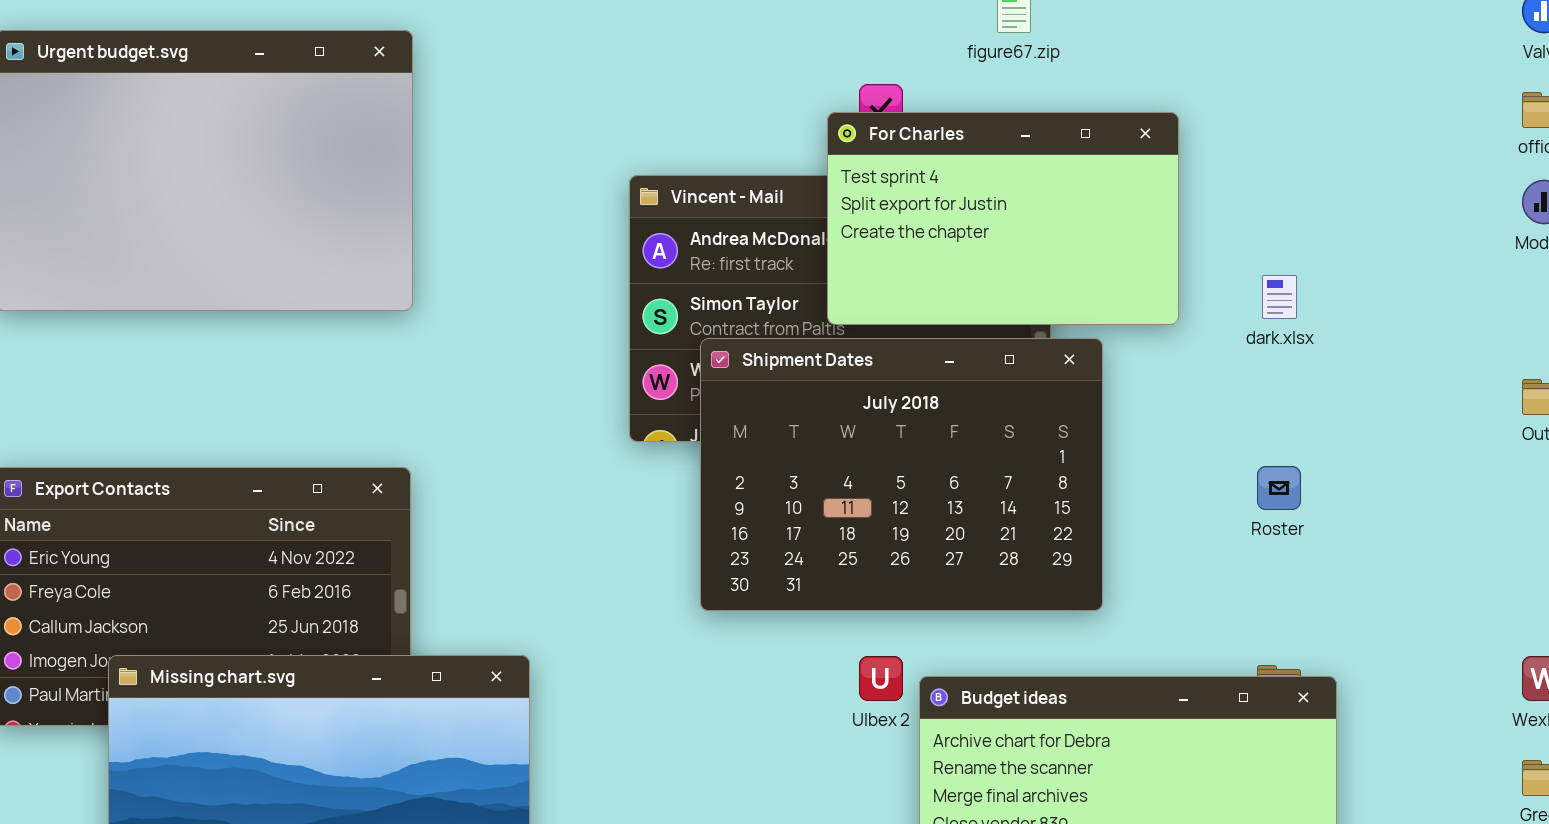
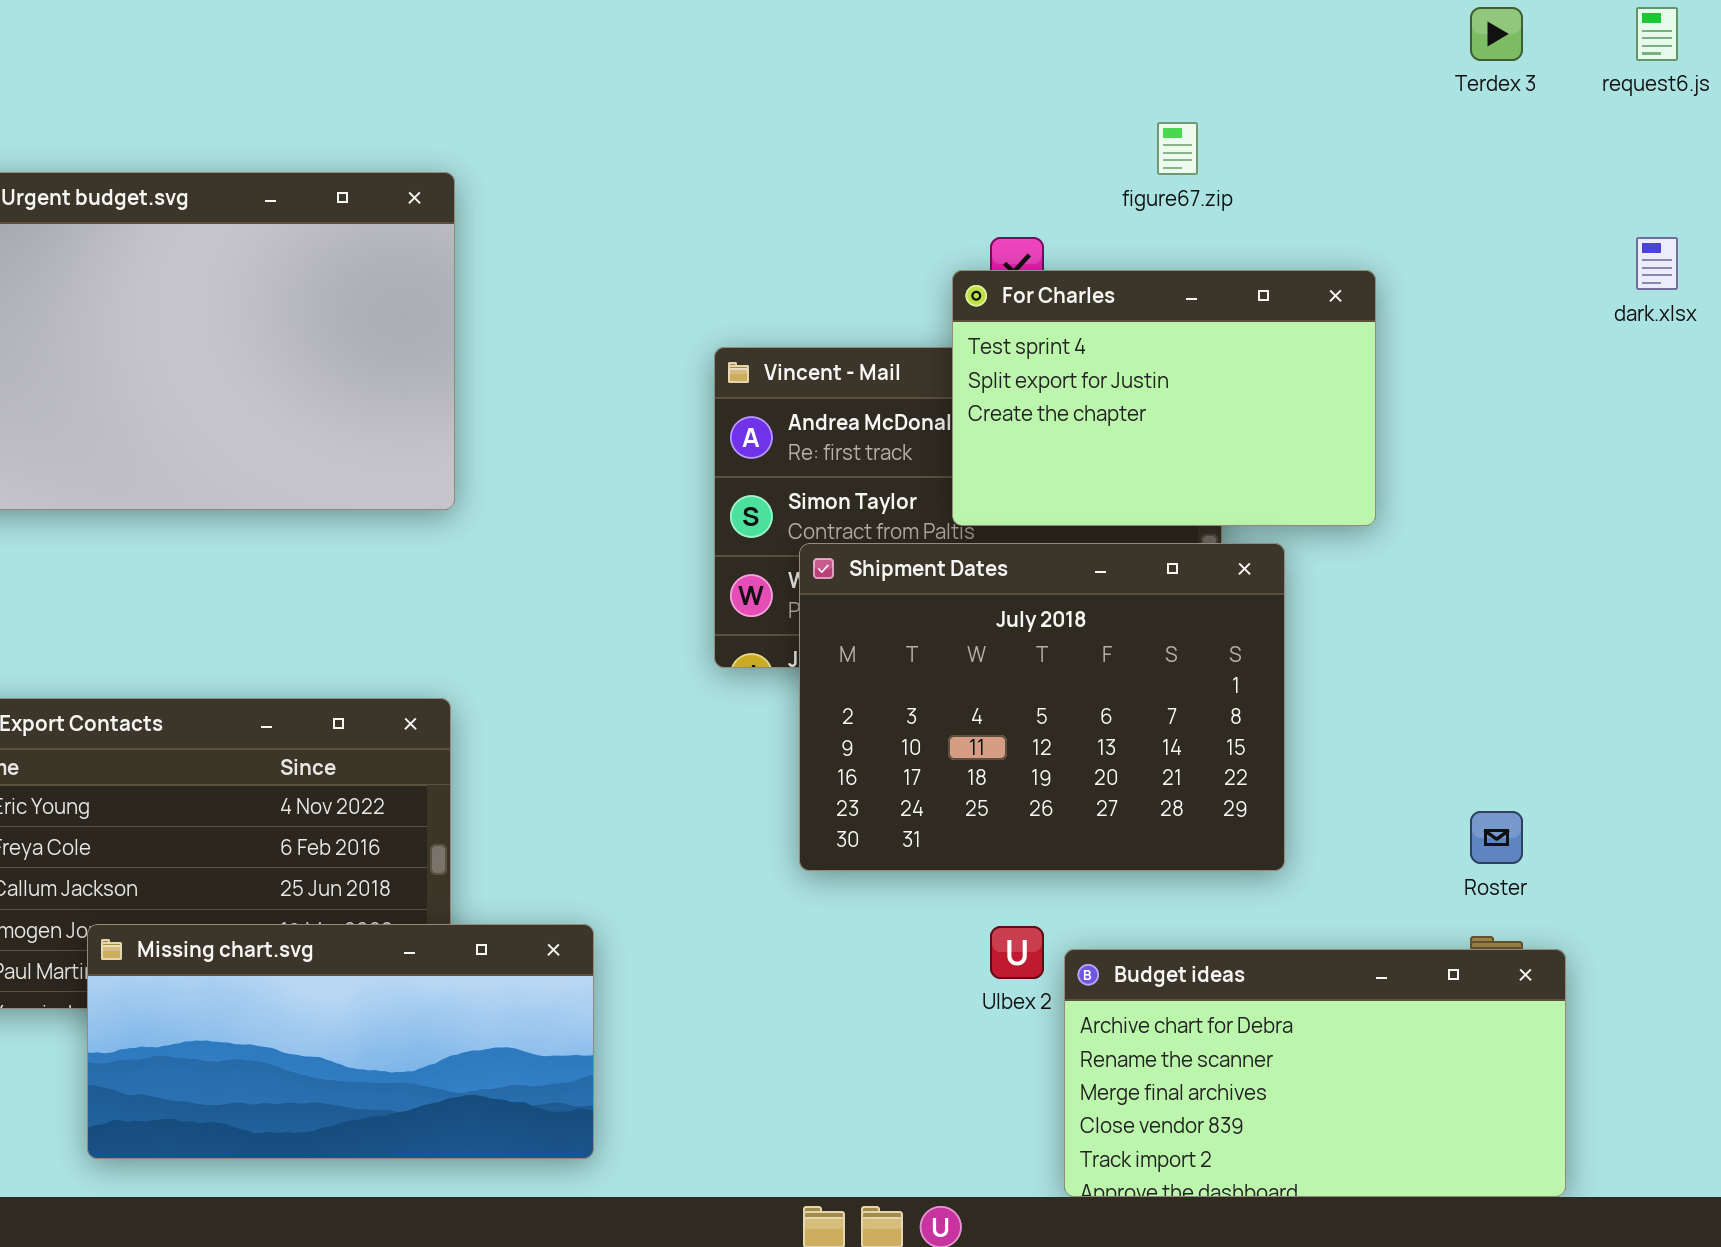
dark.xlsx: [1262,275,1297,319] -> [1636,237,1678,290], moved
Roster: [1257,466,1301,510] -> [1470,811,1523,864], moved

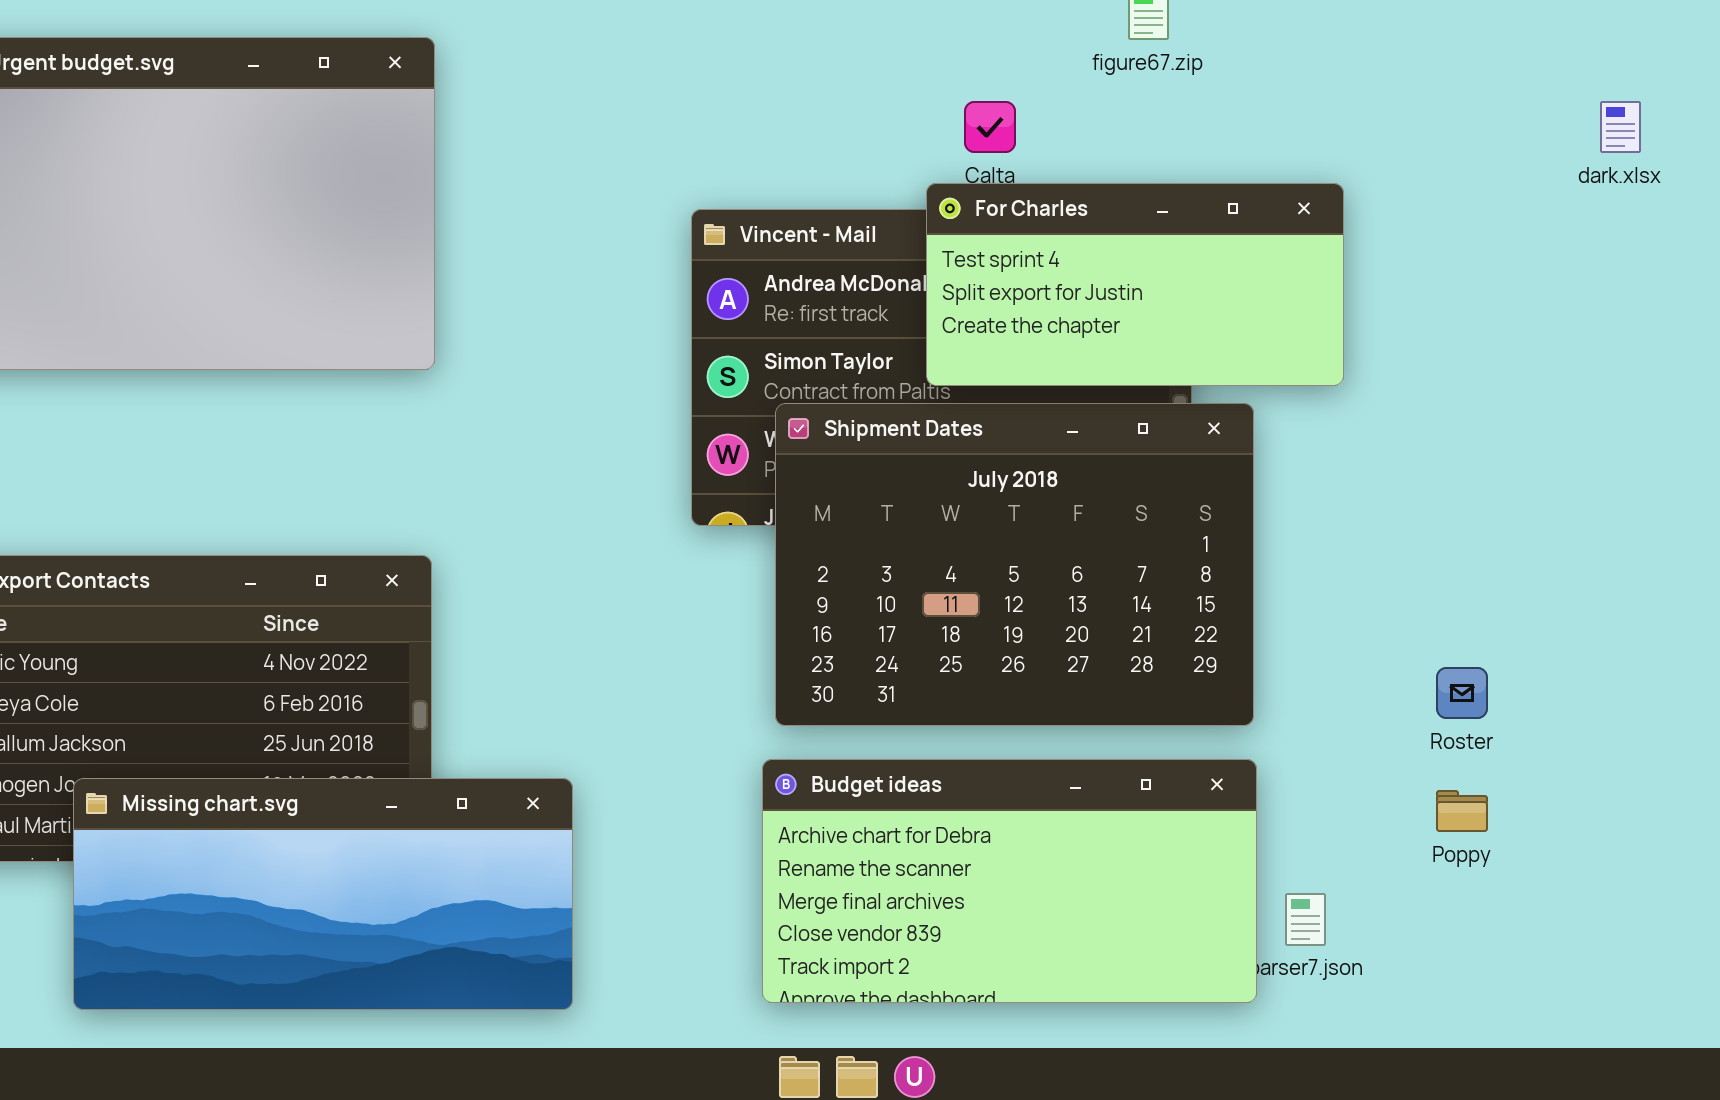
For Charles: [952,270,1376,526] -> [926,183,1344,386], resized
Budget ideas: [1064,949,1566,1197] -> [762,759,1257,1003], moved

